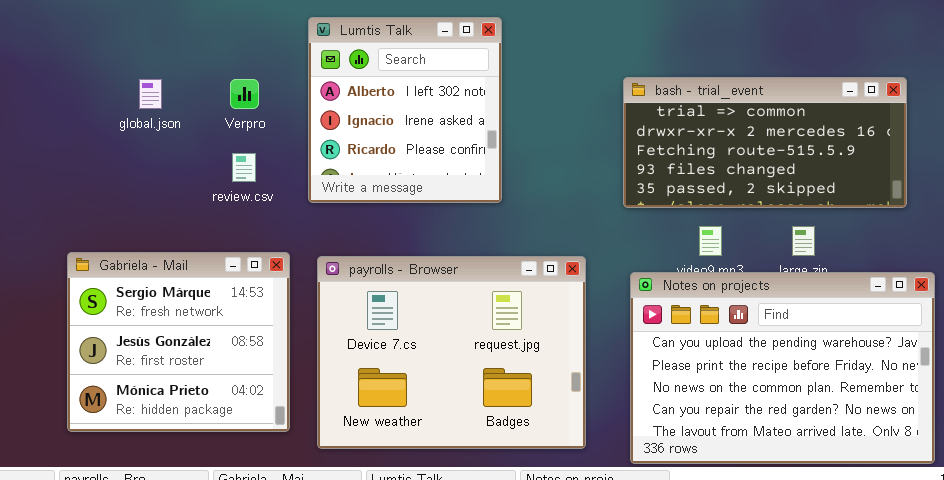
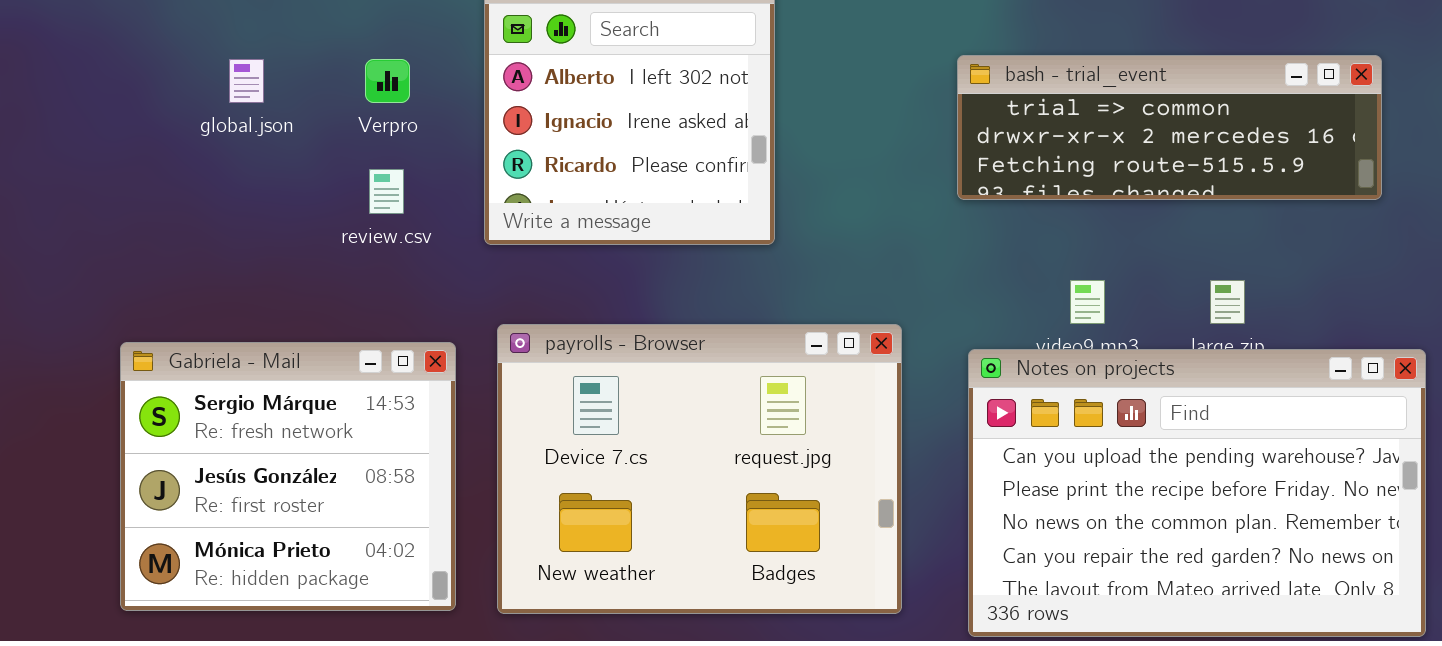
bash - trial_event: [623,77,907,208] -> [957,55,1382,200], resized
Gabriela - Mail: [67,252,290,432] -> [120,342,456,611], moved

